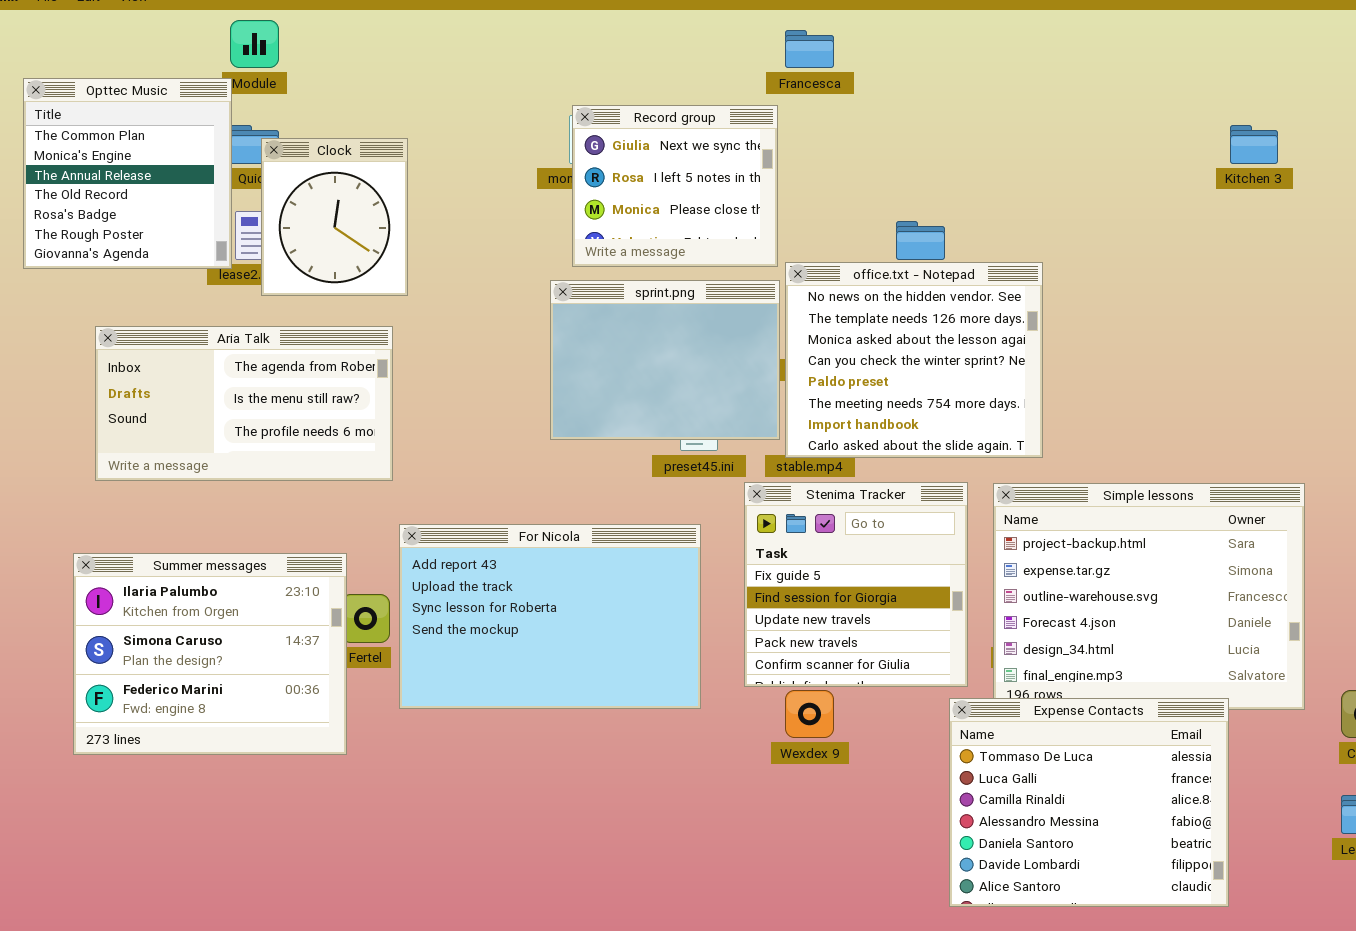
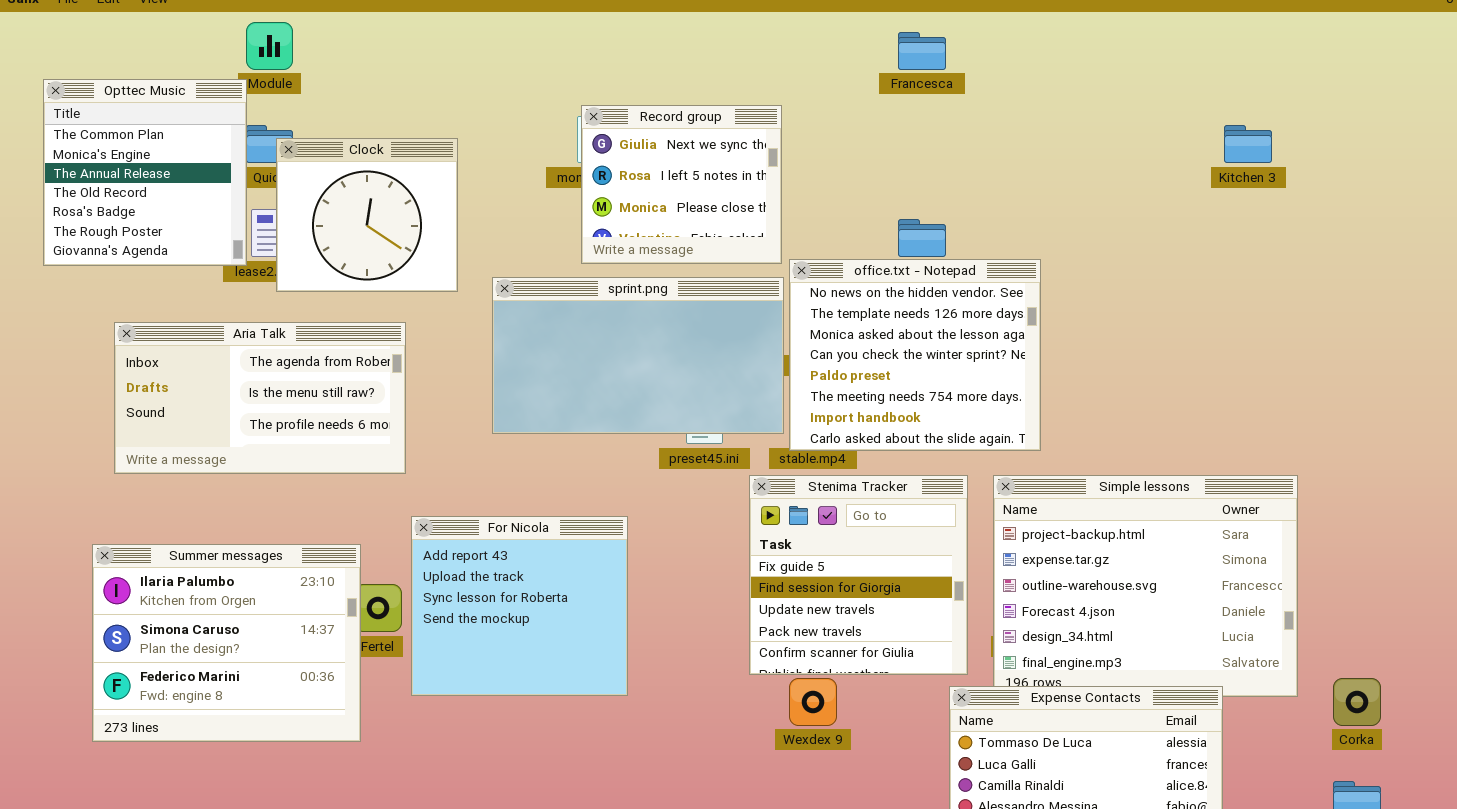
Francesca: [785,30,834,68] -> [898,32,946,70], moved
Clock: [261,138,408,296] -> [276,138,458,292], resized
sprint.png: [550,280,780,440] -> [492,277,784,434], resized
For Nicola: [399,524,701,709] -> [411,516,628,696], resized

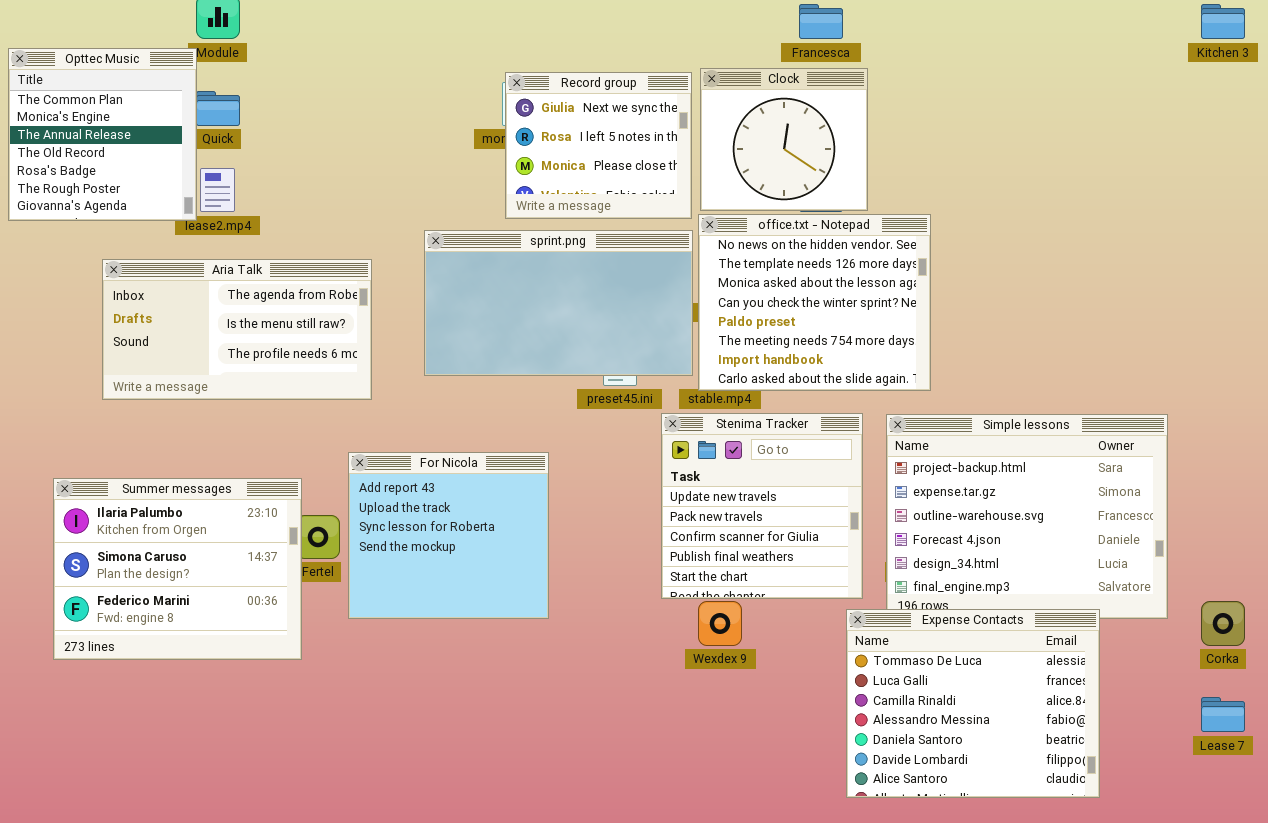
Kitchen 3: [1224,125,1272,163] -> [1201,4,1245,39], moved
Clock: [276,138,458,292] -> [700,68,868,211], moved
Aria Talk: [114,322,406,474] -> [102,259,372,400], moved
Stenima Tracker: [749,475,968,675] -> [661,413,863,599], scrolled down 2 rows

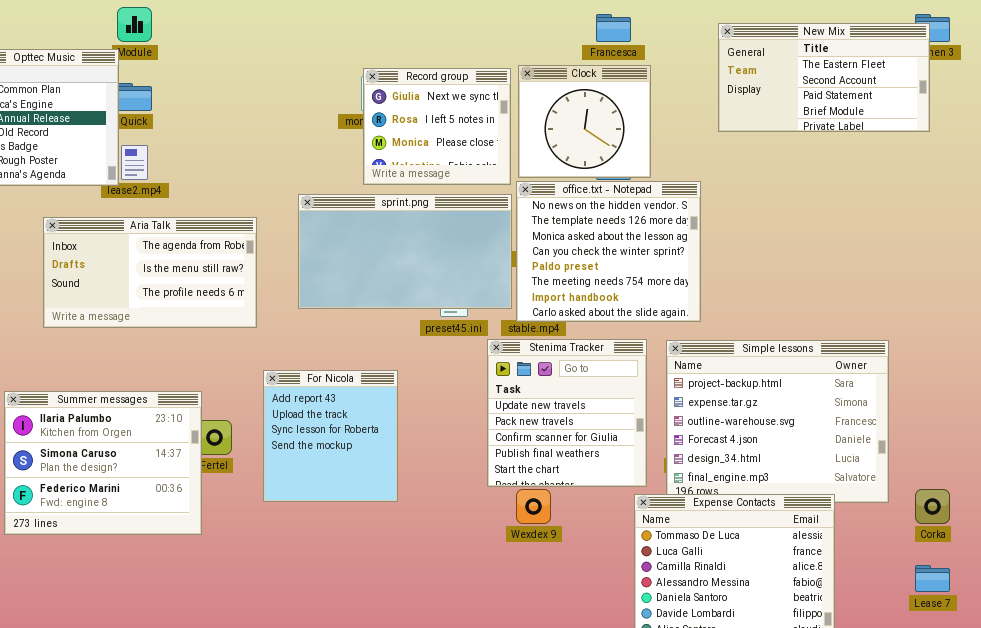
New Mix: none -> [718,23,930,132], opened
For Nicola: [348,452,549,619] -> [263,370,398,502], resized

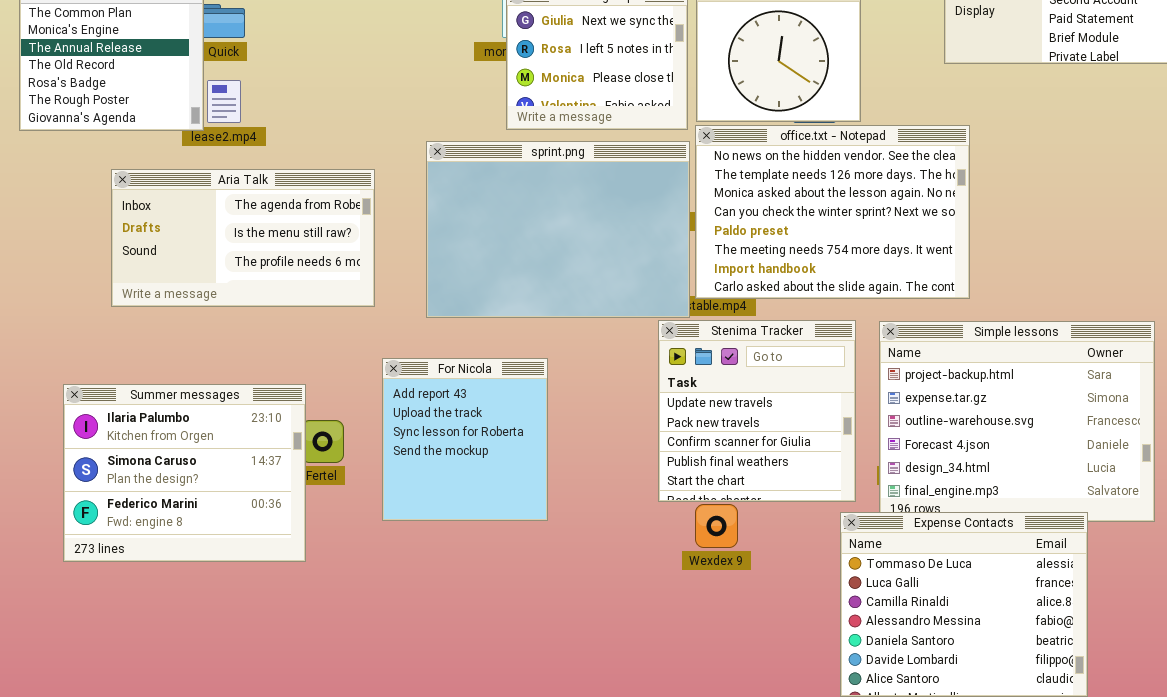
office.txt - Notepad: [516,181,701,322] -> [695,125,970,299], resized
sprint.png: [298,194,512,309] -> [426,141,690,318], resized

